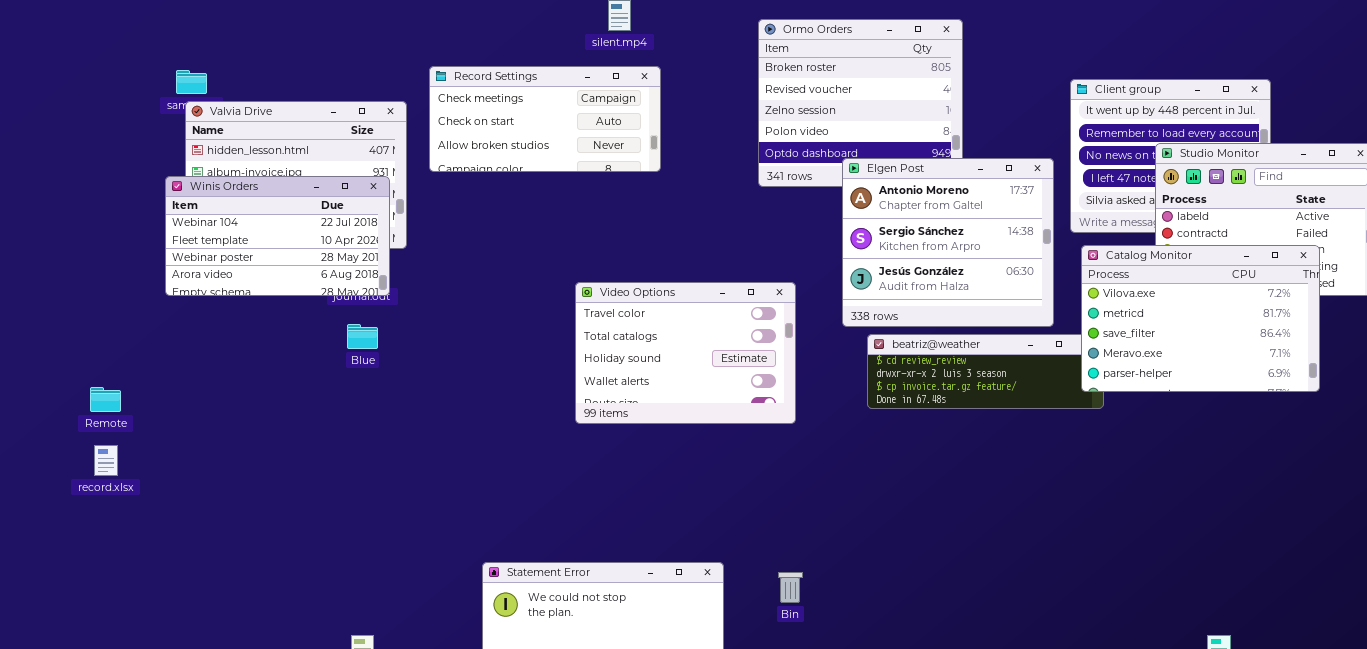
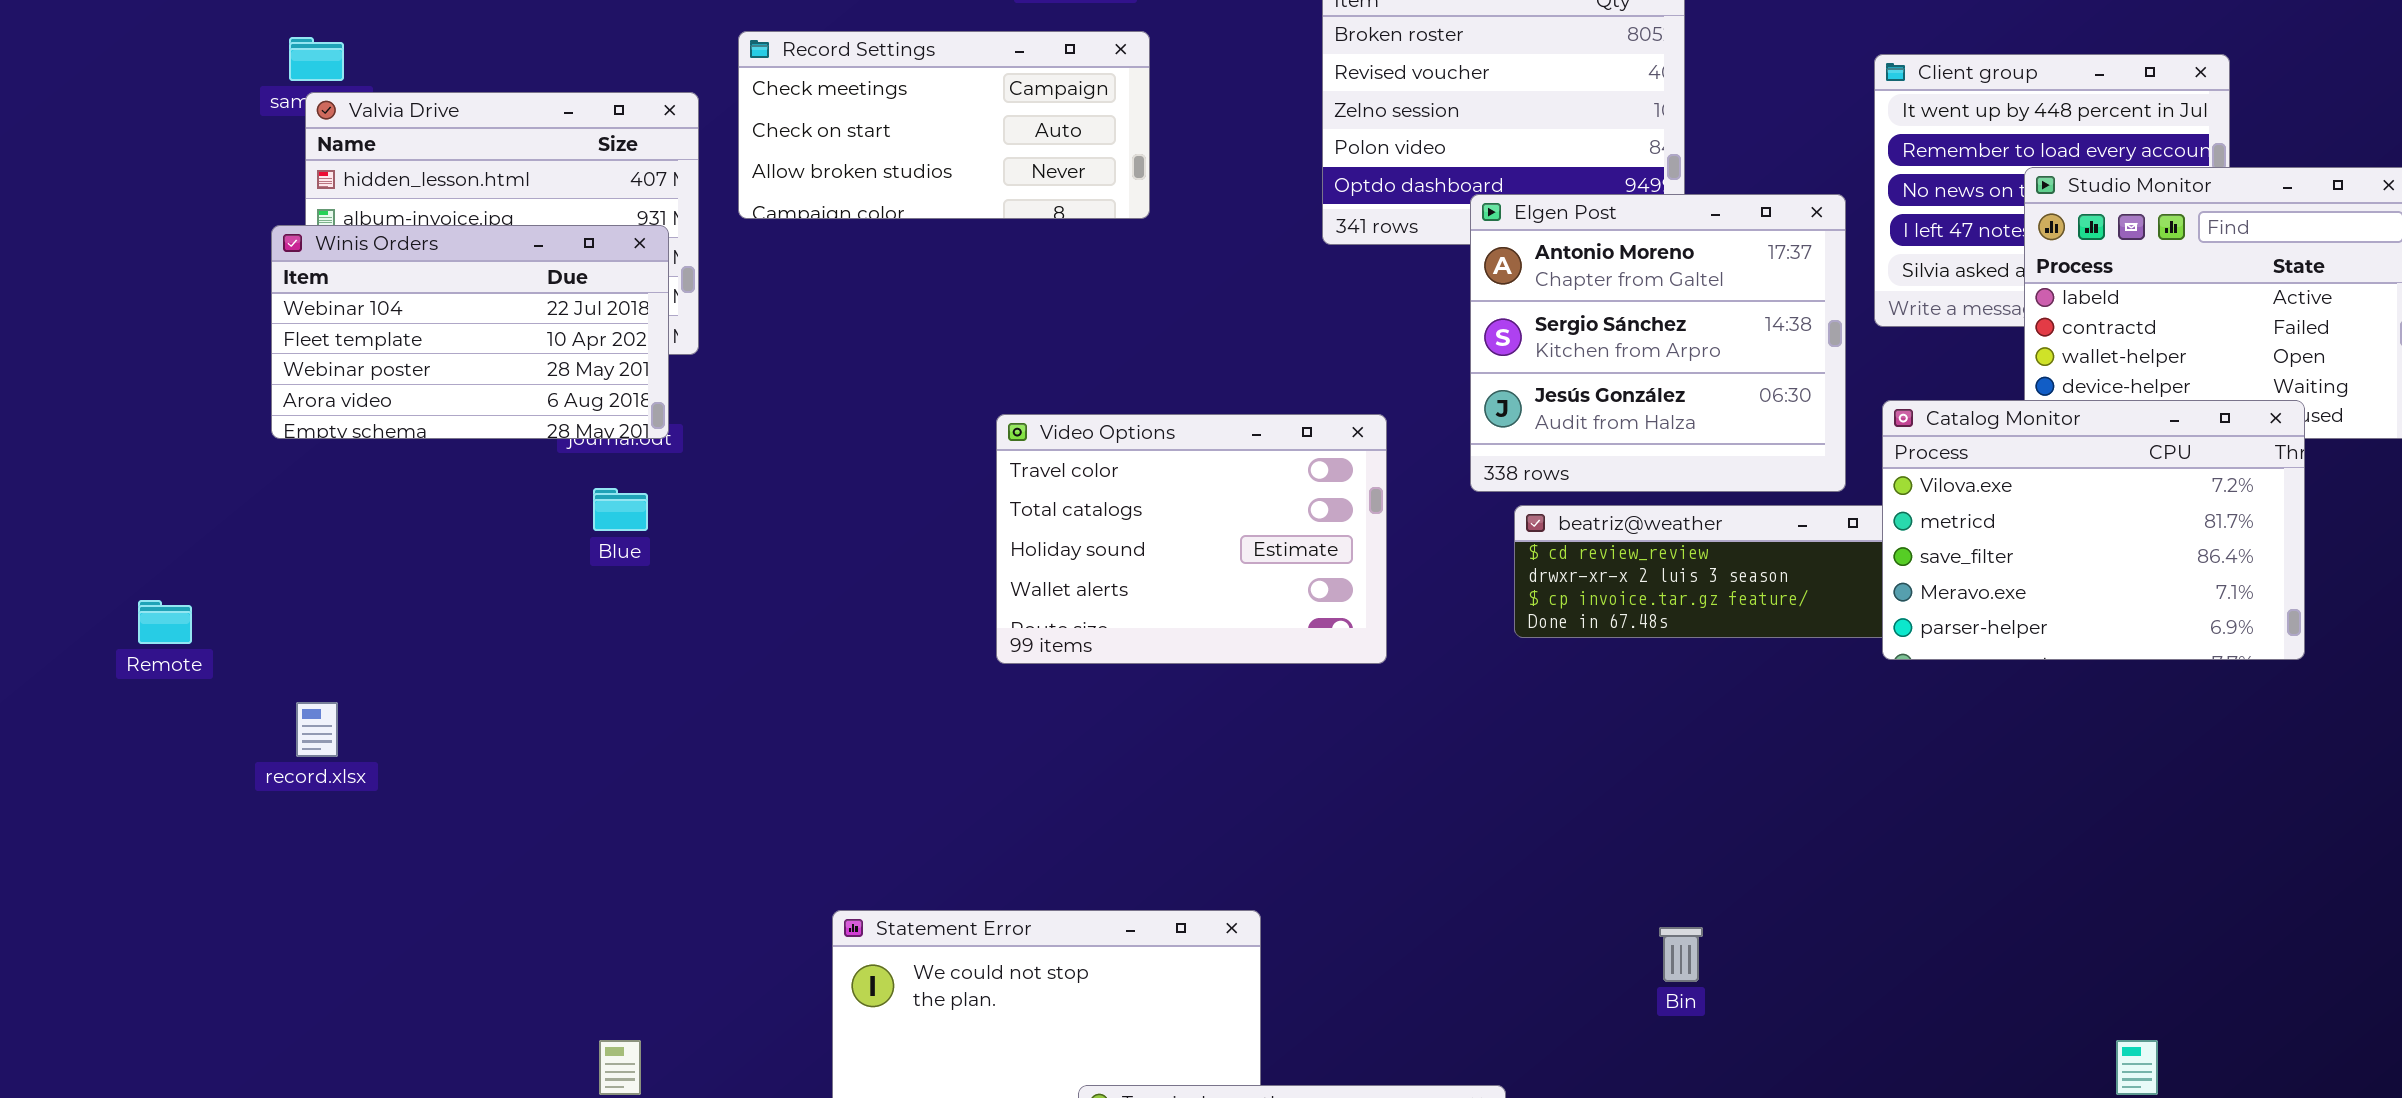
Catalog Monitor: [1081,245,1320,392] -> [1882,400,2305,660], moved
record.xlsx: [94,445,118,476] -> [296,702,338,757], moved
Bin: [778,572,803,603] -> [1659,927,1703,982], moved

